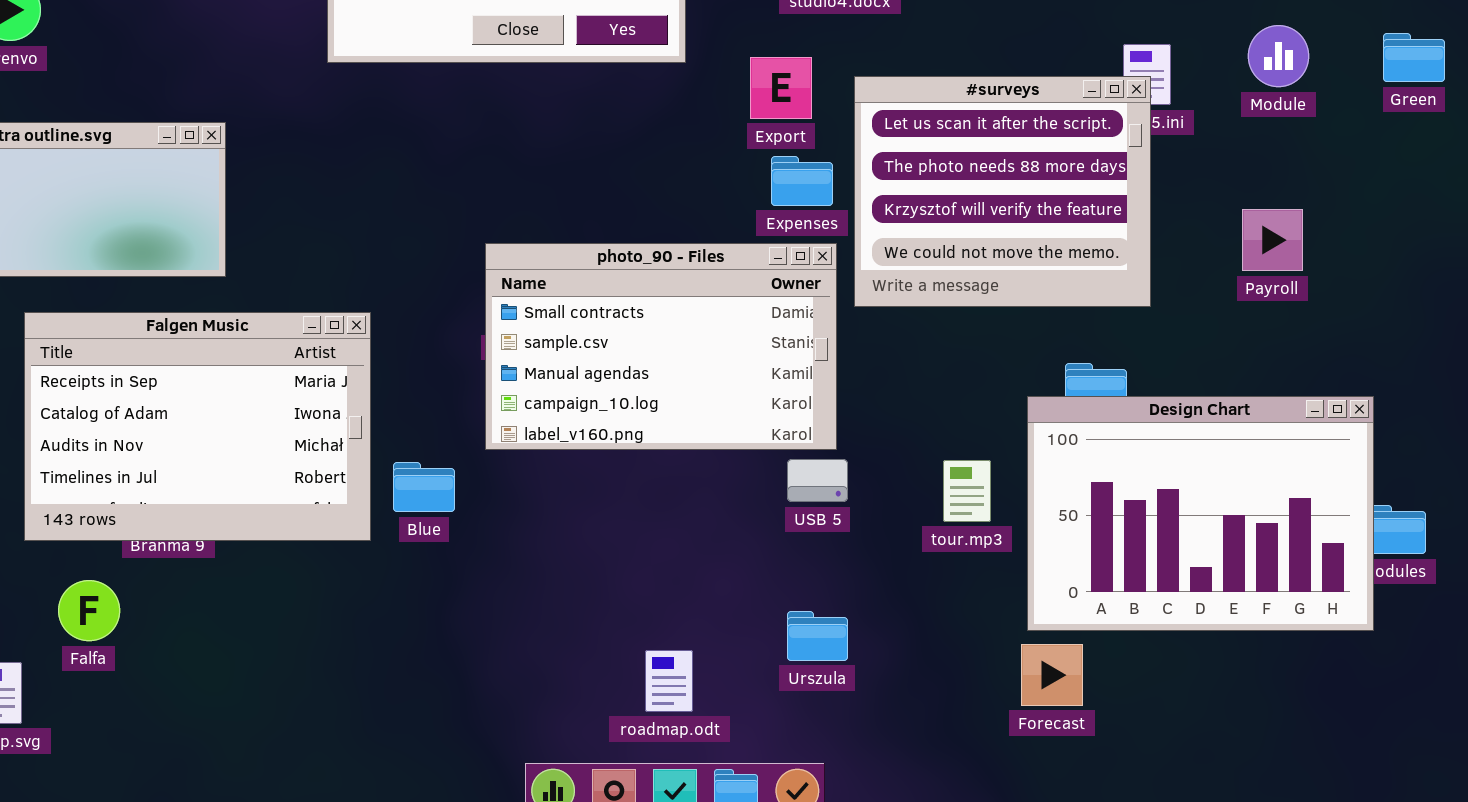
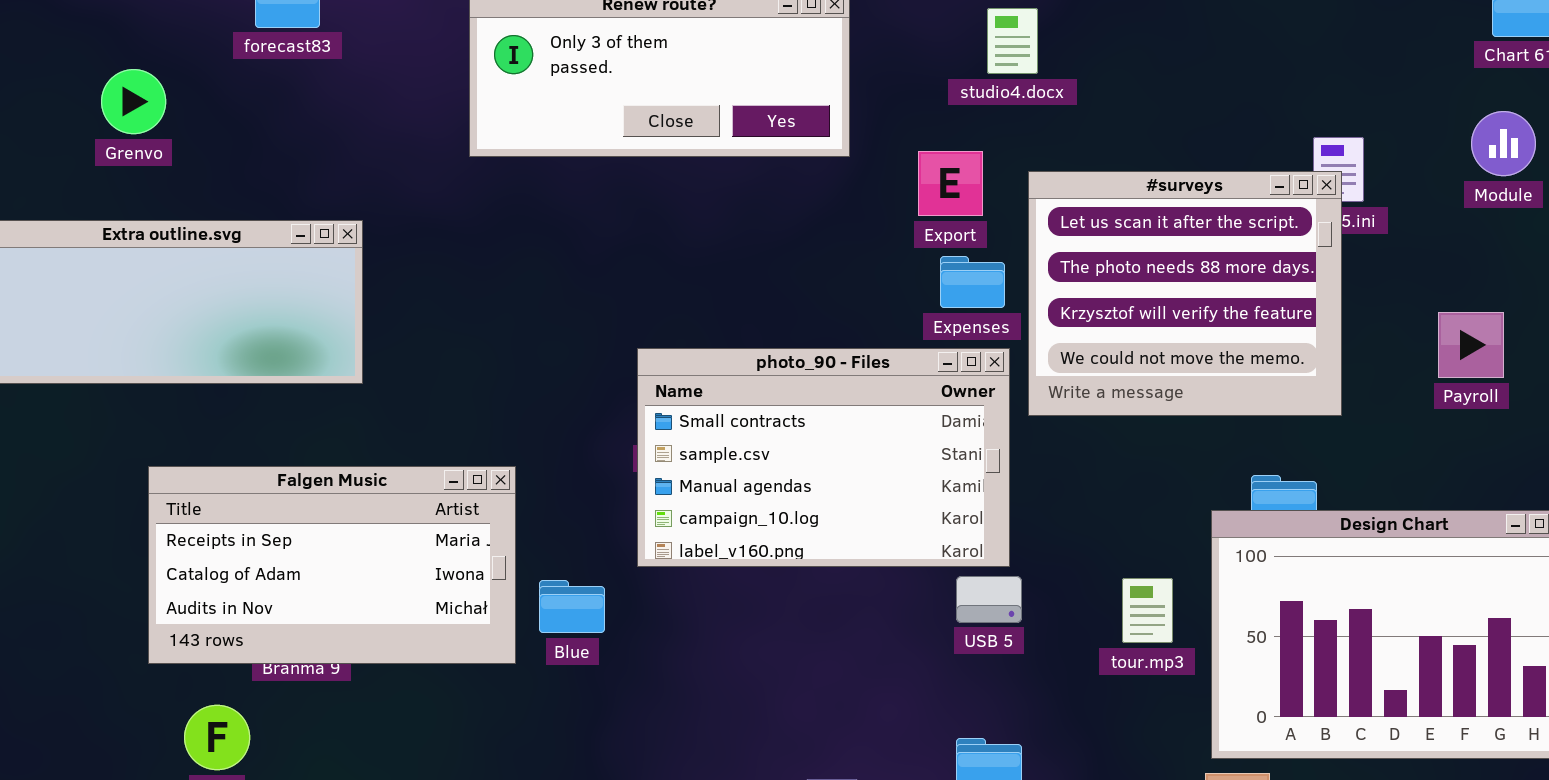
Module: [1248,25,1309,87] -> [1471,111,1536,176], moved
Falgen Music: [24,312,371,541] -> [148,466,516,664], resized

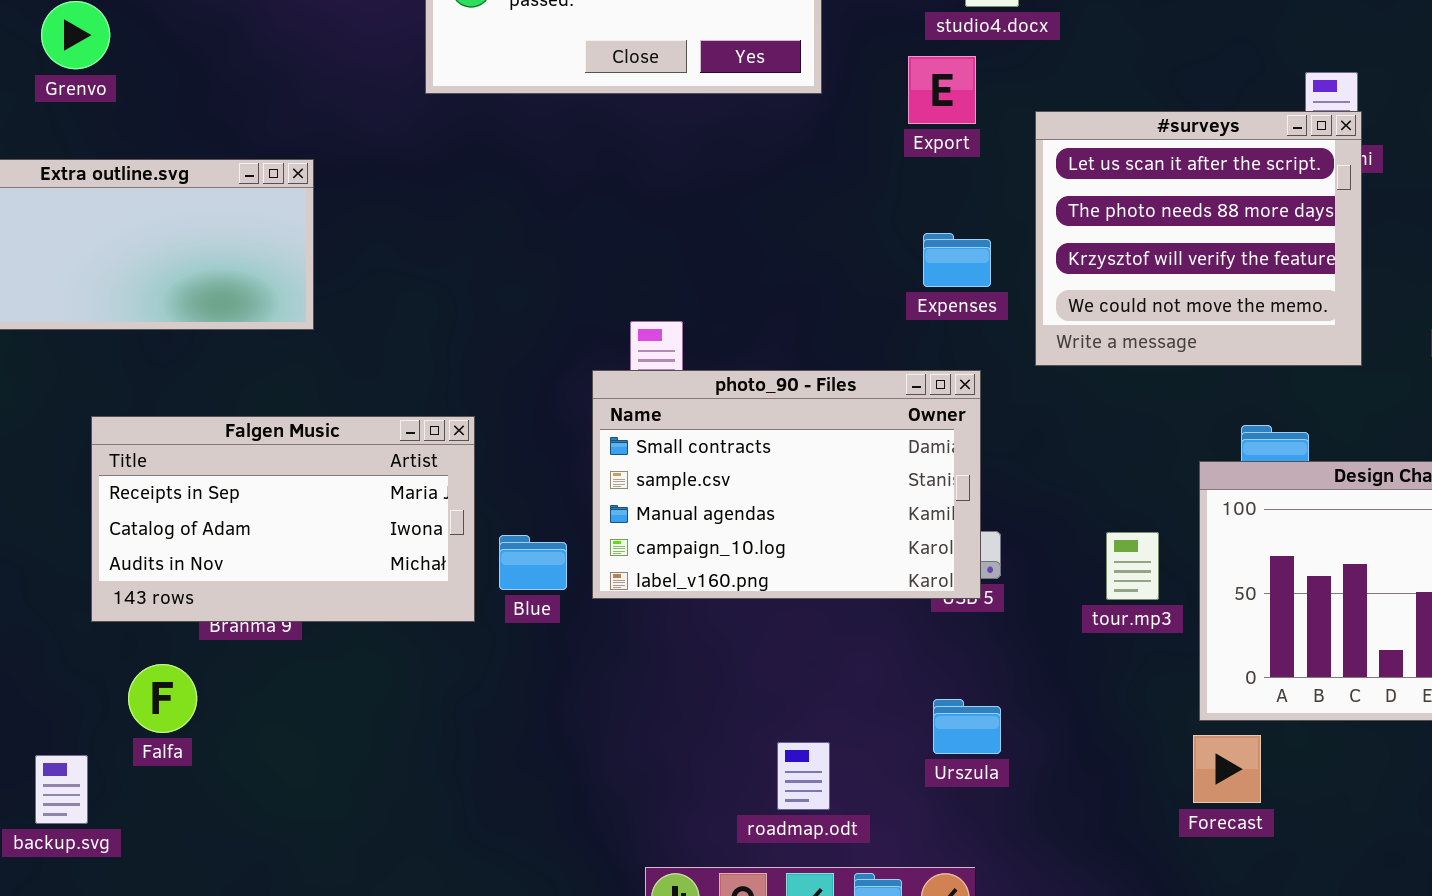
Export: [918,151,983,216] -> [908,56,976,124], moved
#surveys: [1028,171,1342,416] -> [1035,111,1362,366], moved
Expenses: [940,256,1005,308] -> [923,233,991,287], moved
photo_90 - Files: [637,348,1010,567] -> [592,370,981,599], moved

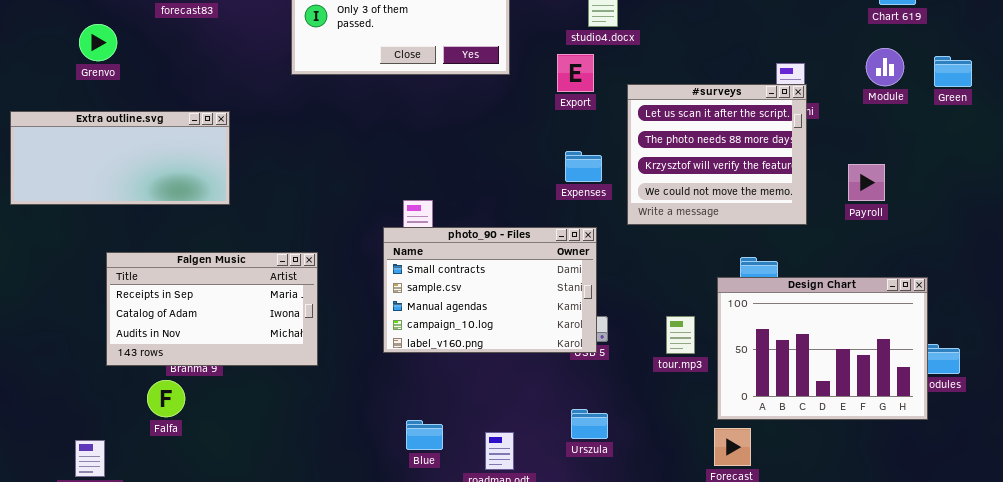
Blue: [499,535,567,590] -> [406,420,443,450], moved
Falfa: [128,664,197,733] -> [147,380,185,417], moved

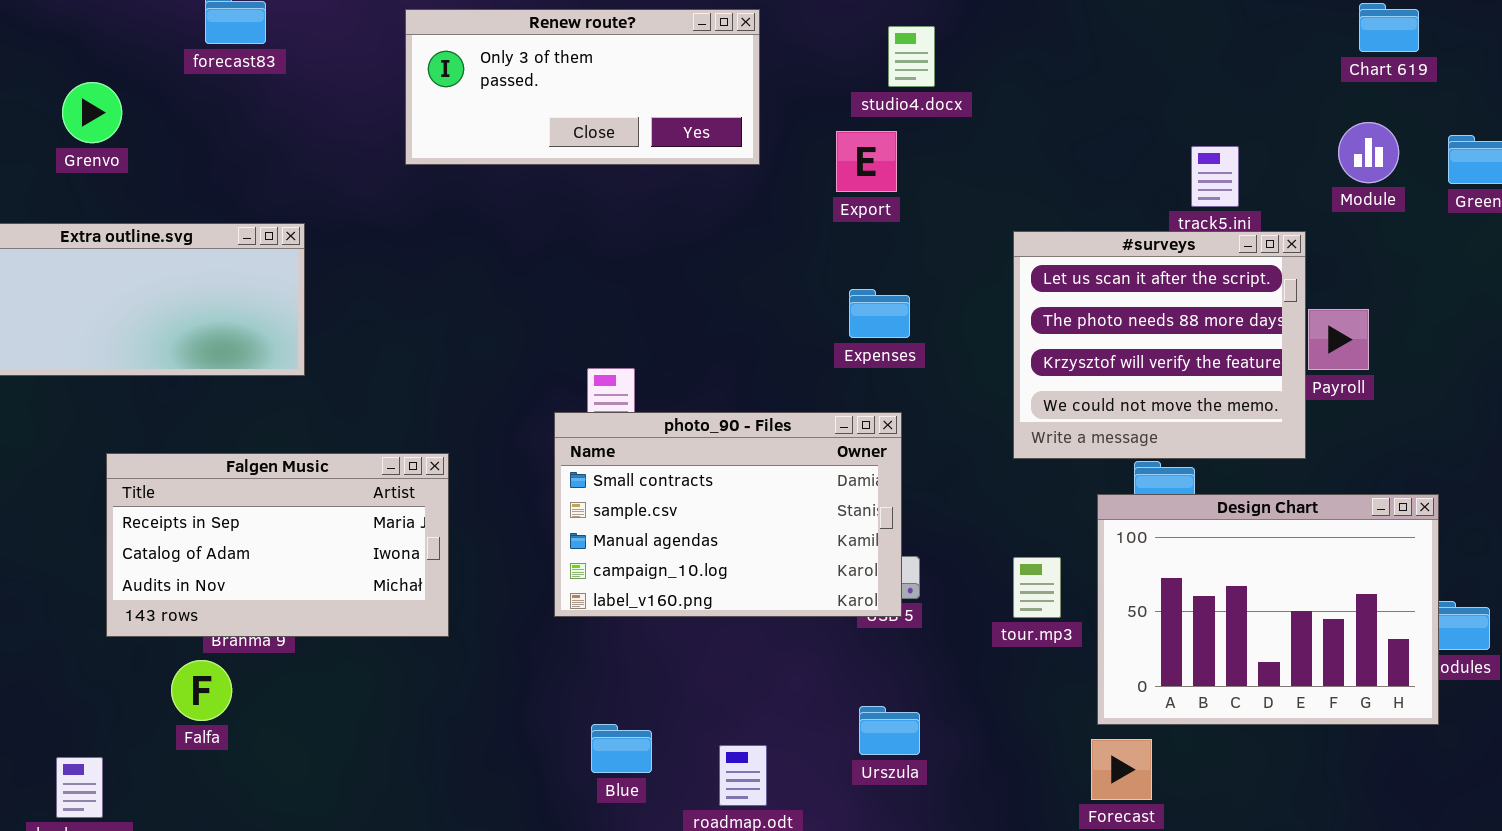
#surveys: [627,84,807,225] -> [1013,231,1306,459], moved

